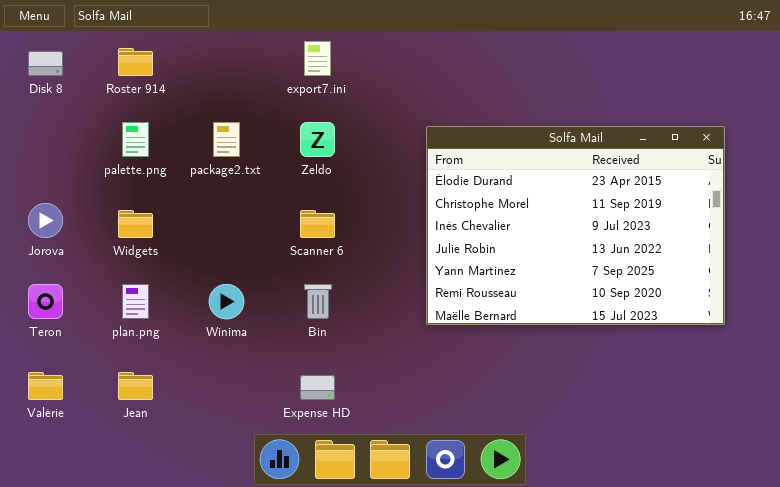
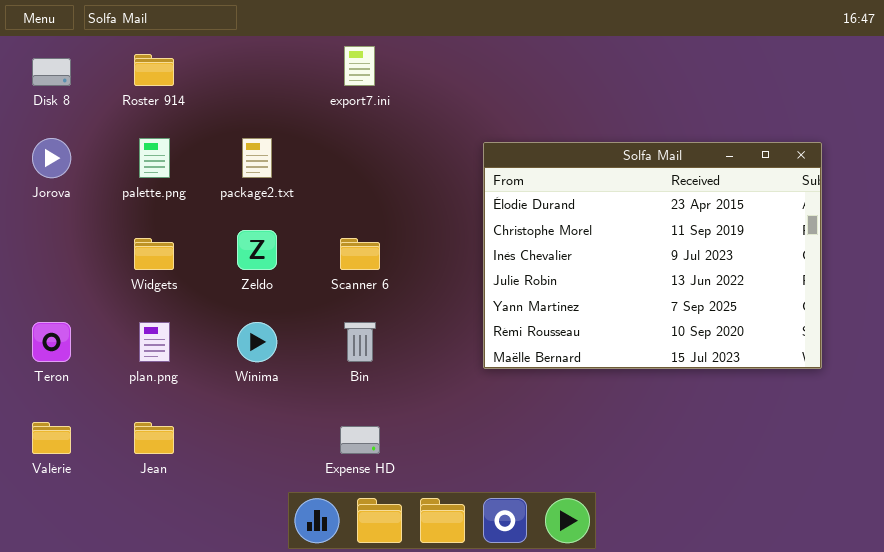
Zeldo: [300,122,335,157] -> [237,230,277,270], moved
Jorova: [28,203,63,238] -> [32,138,71,178], moved

